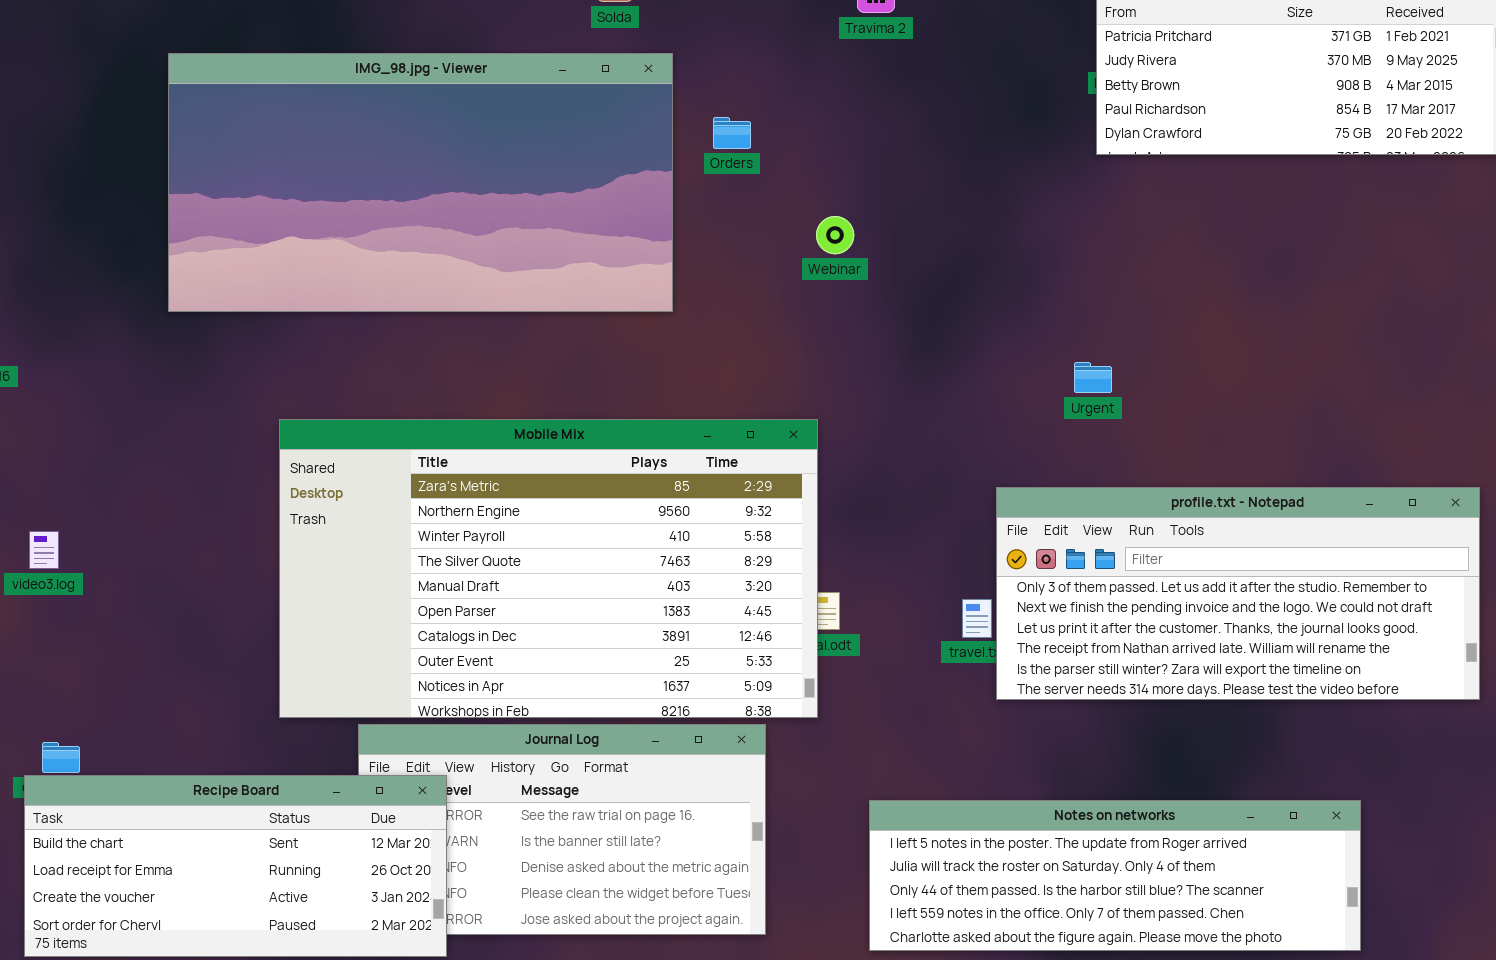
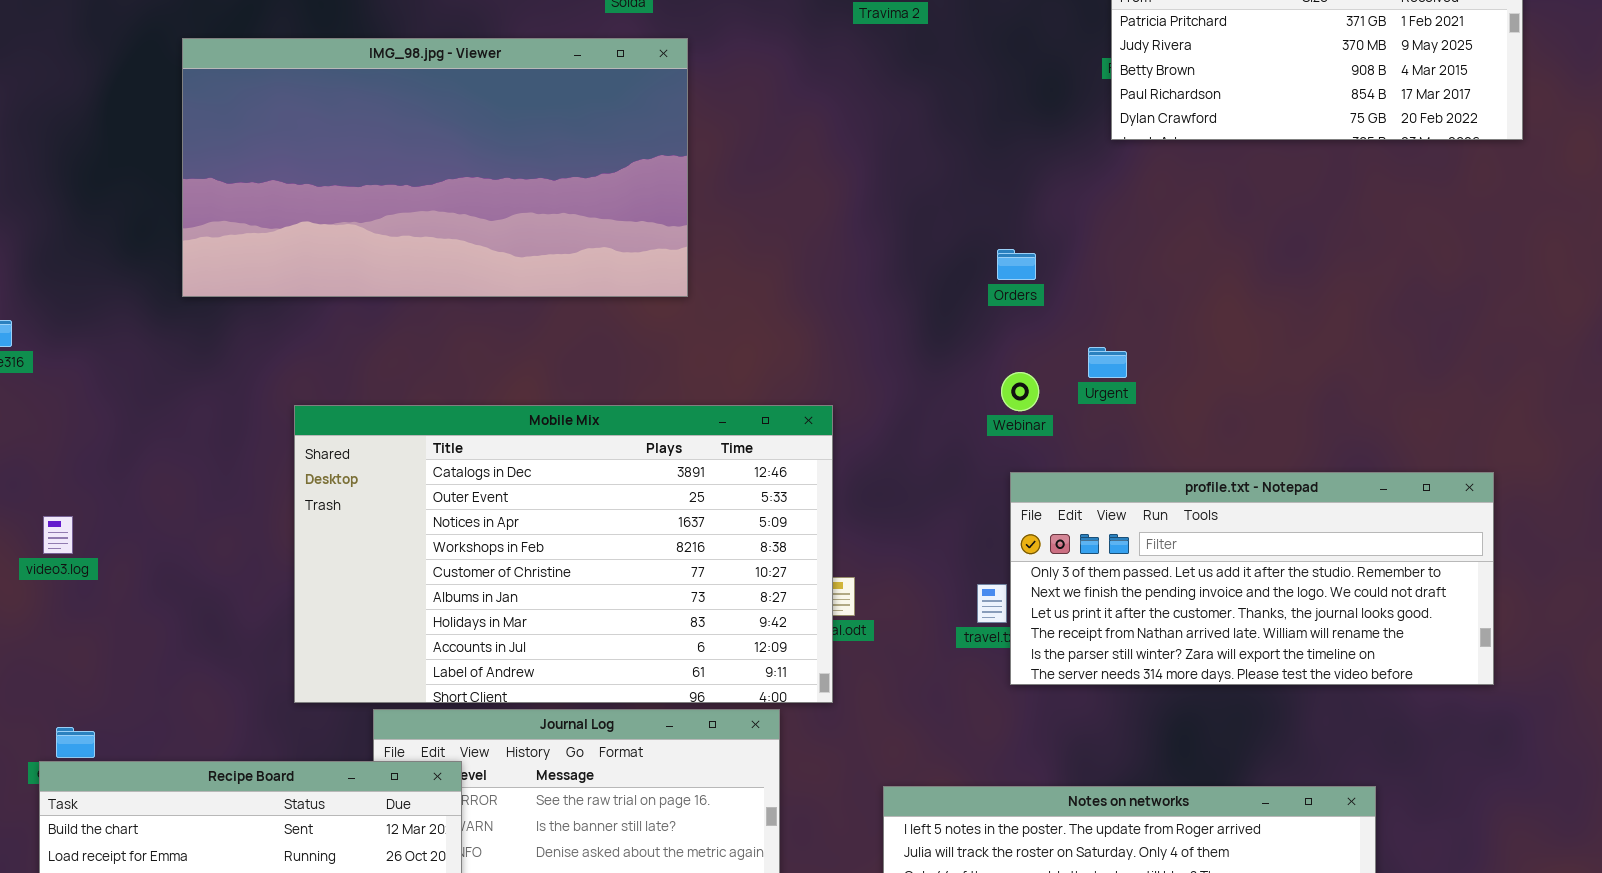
Orders: [713,117,751,149] -> [997,249,1036,280], moved
Webinar: [816,216,854,254] -> [1001,372,1039,411], moved
Mobile Mix: [279,419,818,718] -> [294,405,833,703], scrolled down 6 rows

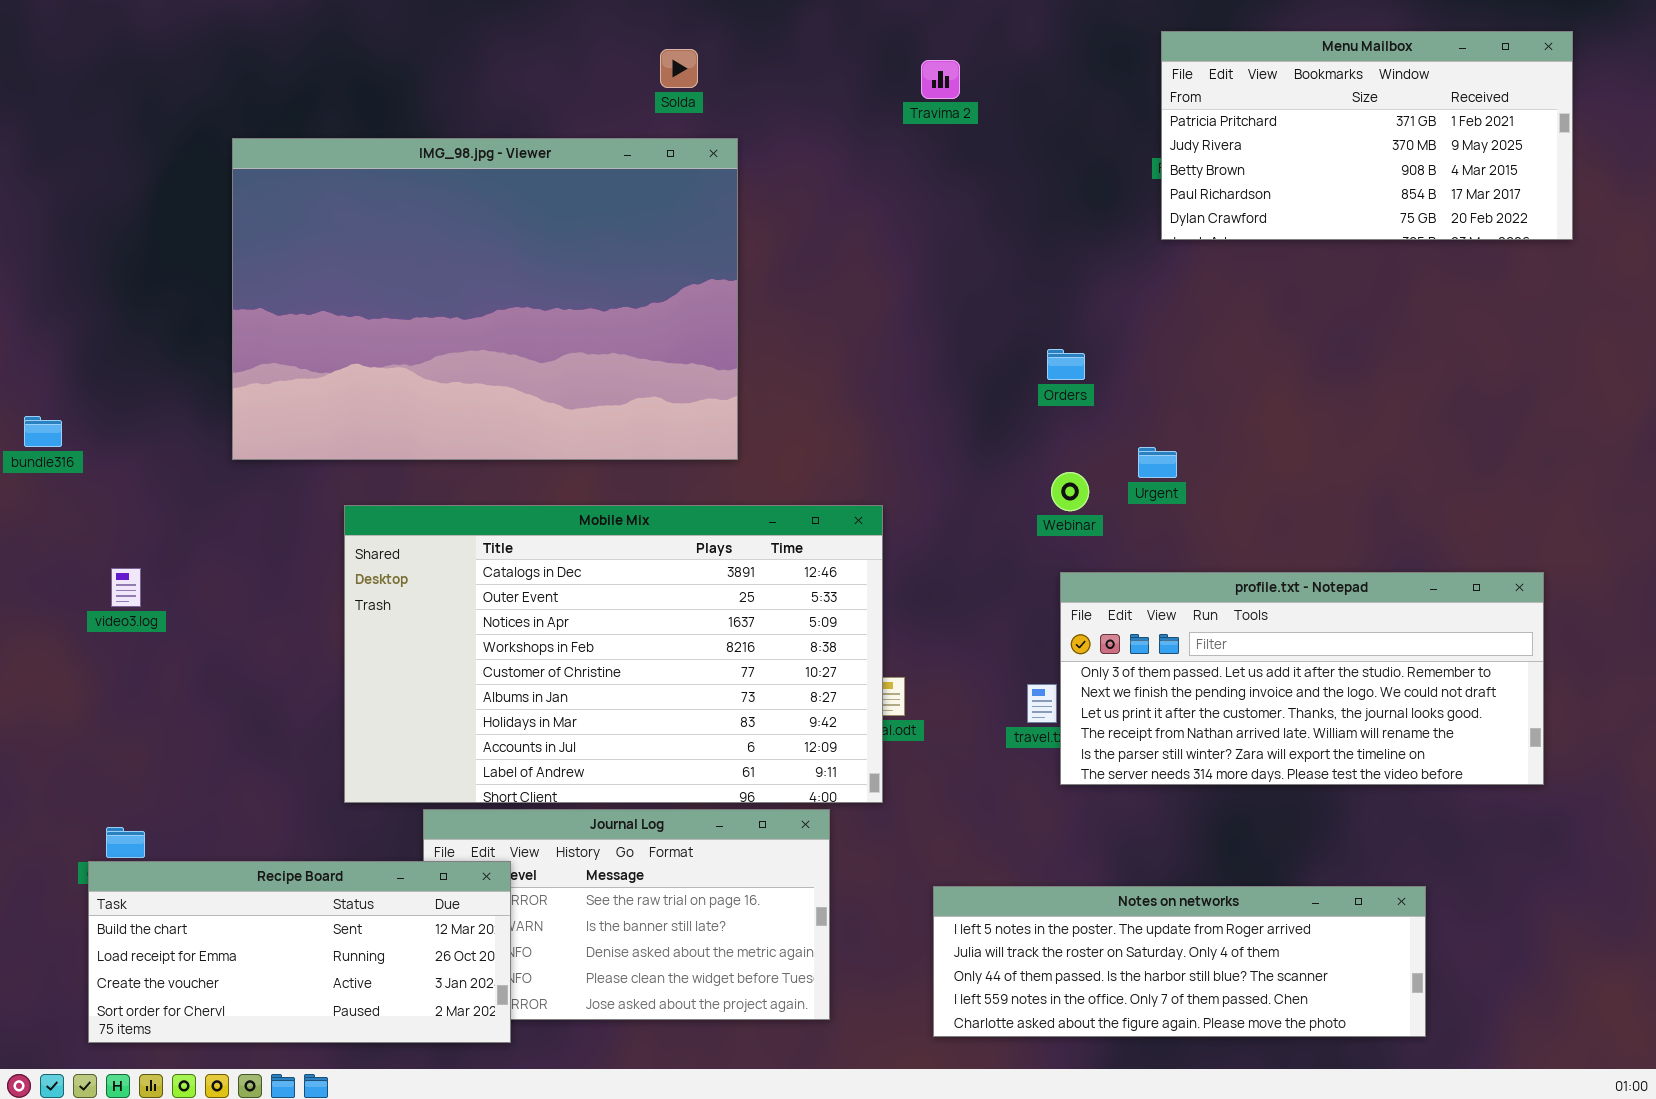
IMG_98.jpg - Viewer: [182,38,688,297] -> [232,138,738,460], resized
video3.log: [43,516,73,554] -> [111,568,141,607], moved

